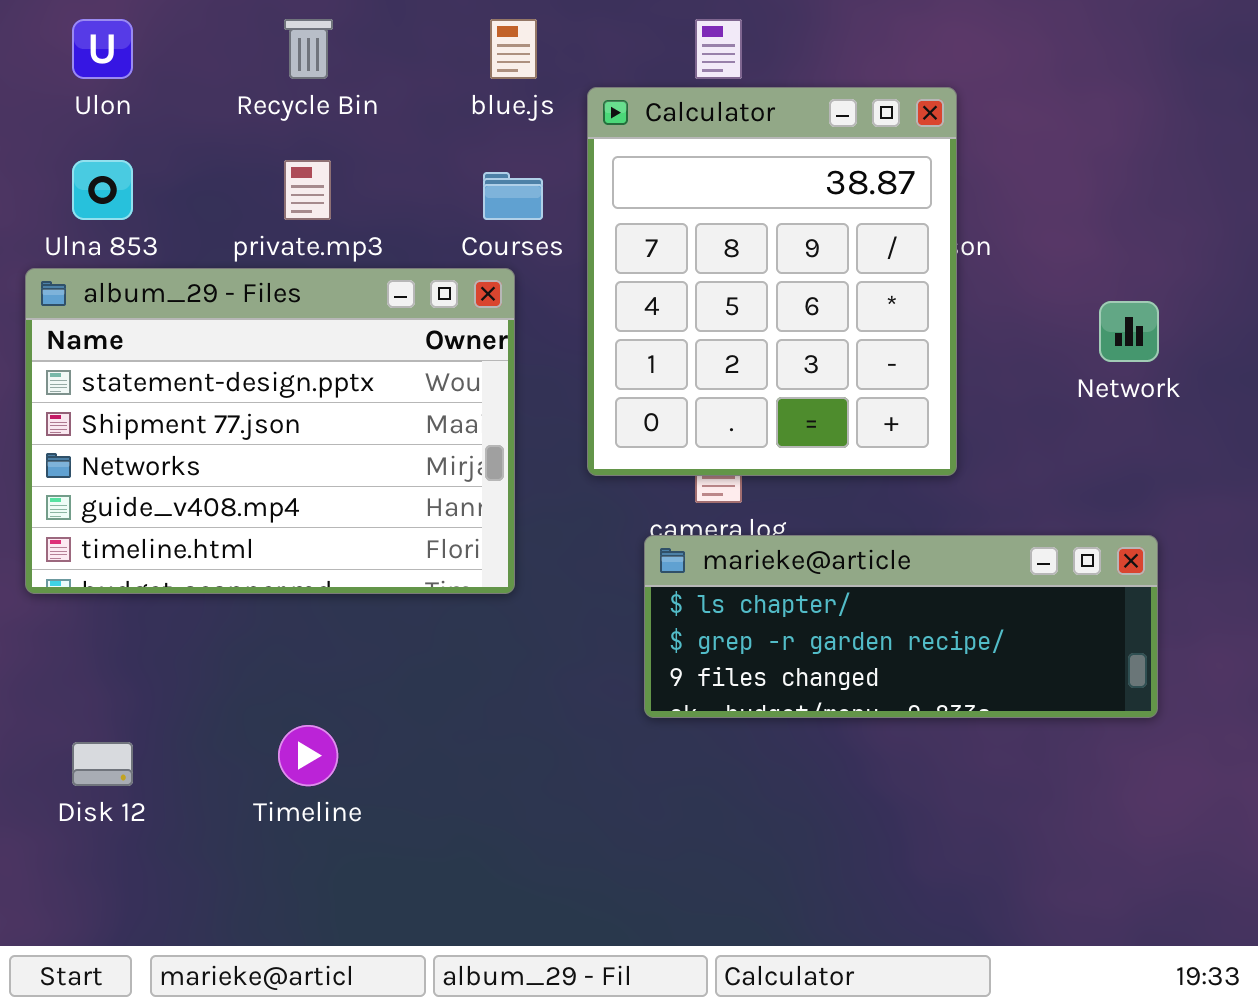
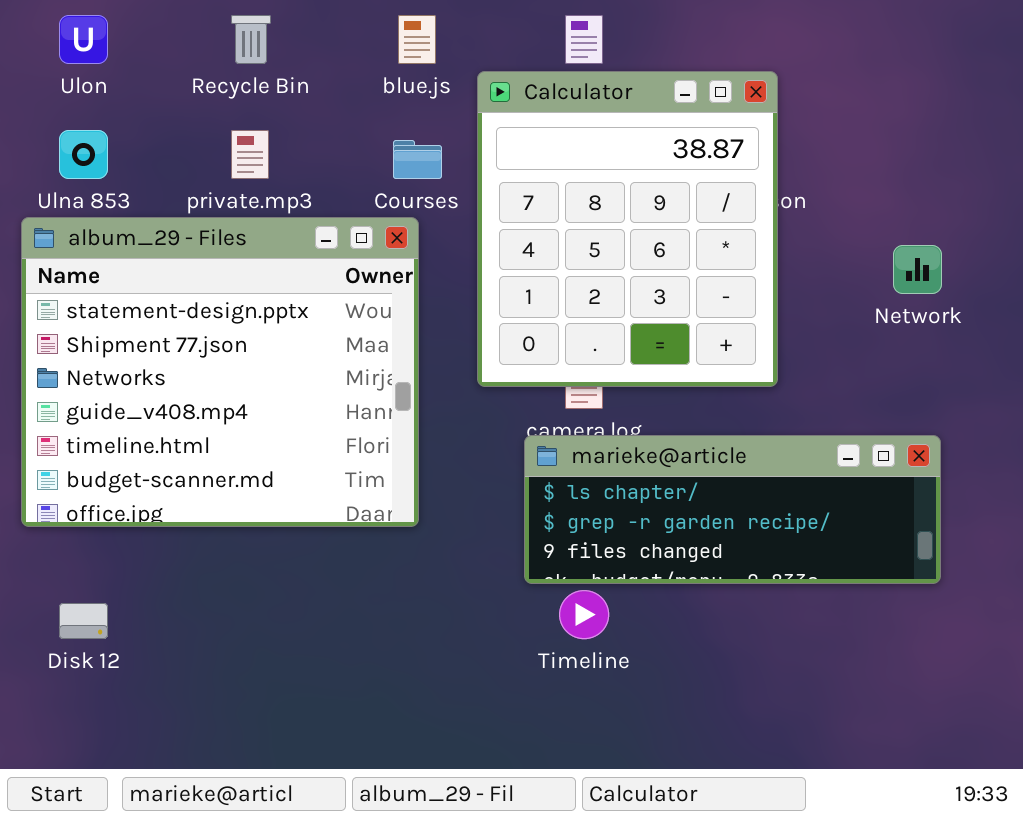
album_29 - Files: [25,268,515,594] -> [21,217,419,527], resized
Timeline: [278,725,338,786] -> [559,590,609,639], moved

